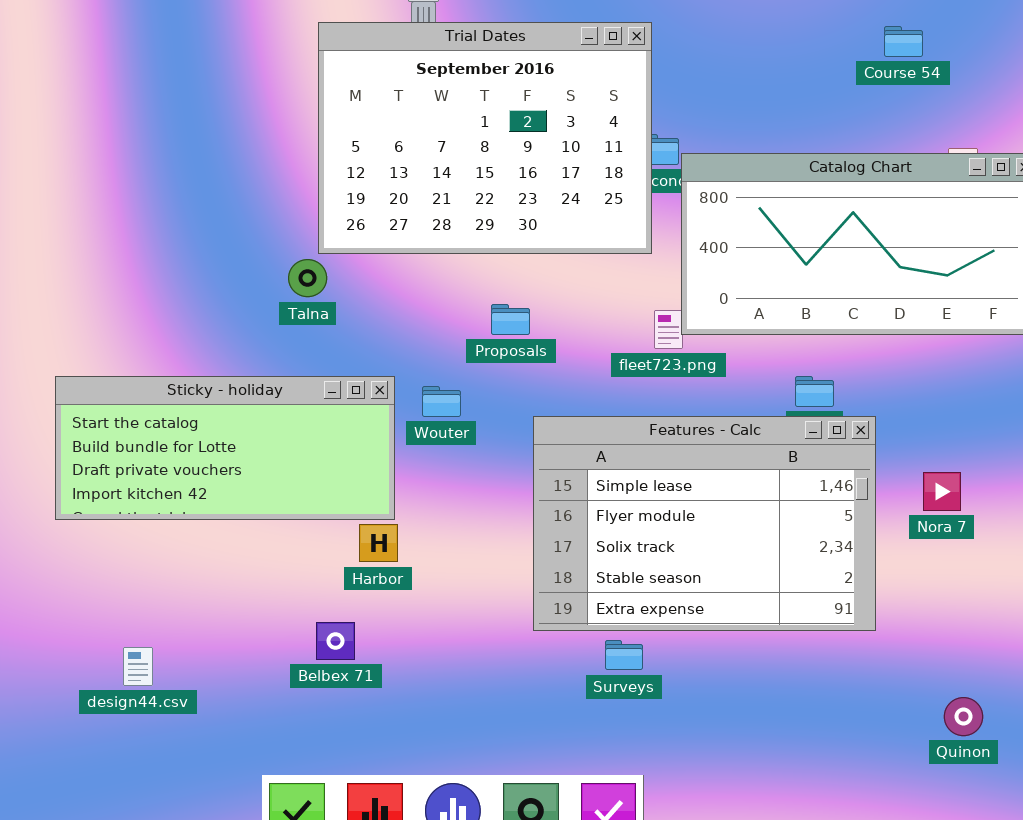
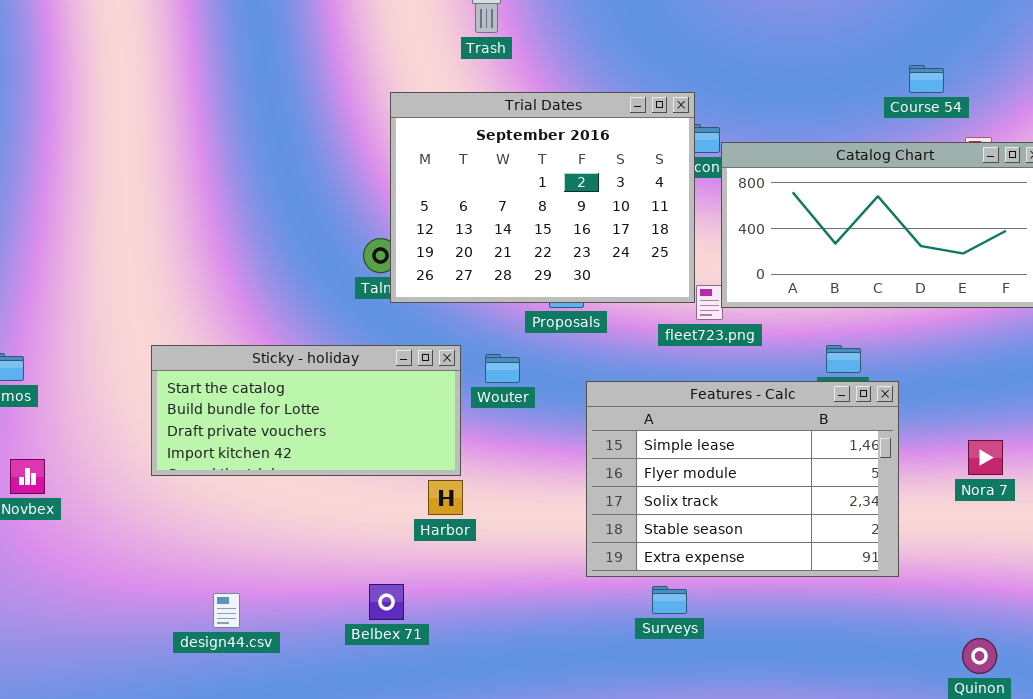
Trial Dates: [318,22,652,254] -> [390,92,695,303], moved
Course 54: [884,26,923,57] -> [909,65,944,93], moved
Nora 7: [923,472,961,511] -> [968,440,1003,475], moved
Belbex 71: [316,622,355,660] -> [369,584,404,620], moved

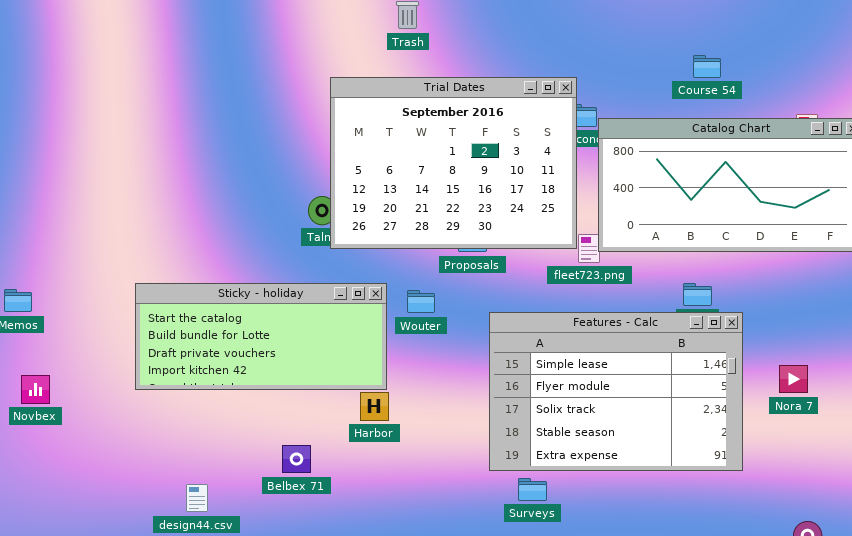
Course 54: [909,65,944,93] -> [693,55,721,78], moved
Nora 7: [968,440,1003,475] -> [779,365,808,393], moved
Belbex 71: [369,584,404,620] -> [282,445,311,473], moved
Surveys: [652,586,687,614] -> [518,478,547,501], moved

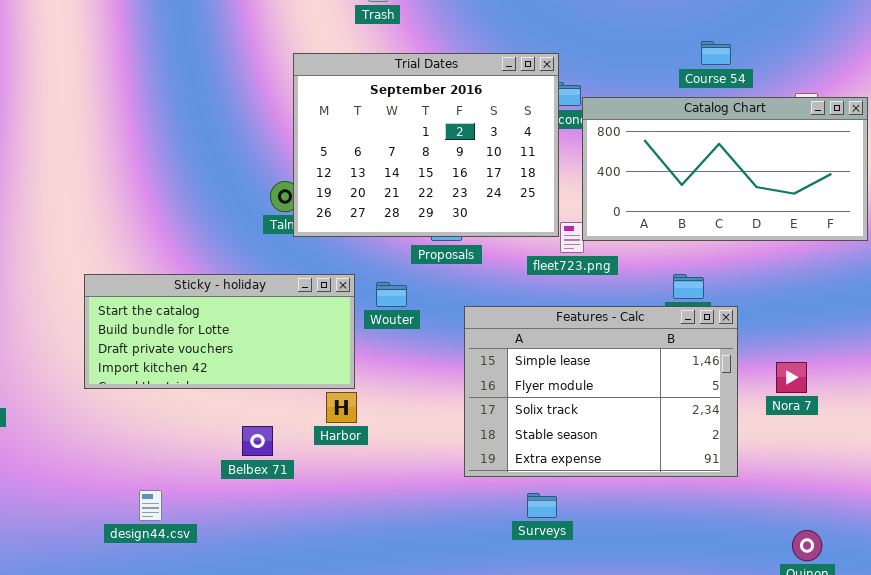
Course 54: [693,55,721,78] -> [701,41,731,65], moved
Belbex 71: [282,445,311,473] -> [242,426,273,456], moved
Surveys: [518,478,547,501] -> [527,493,557,518], moved

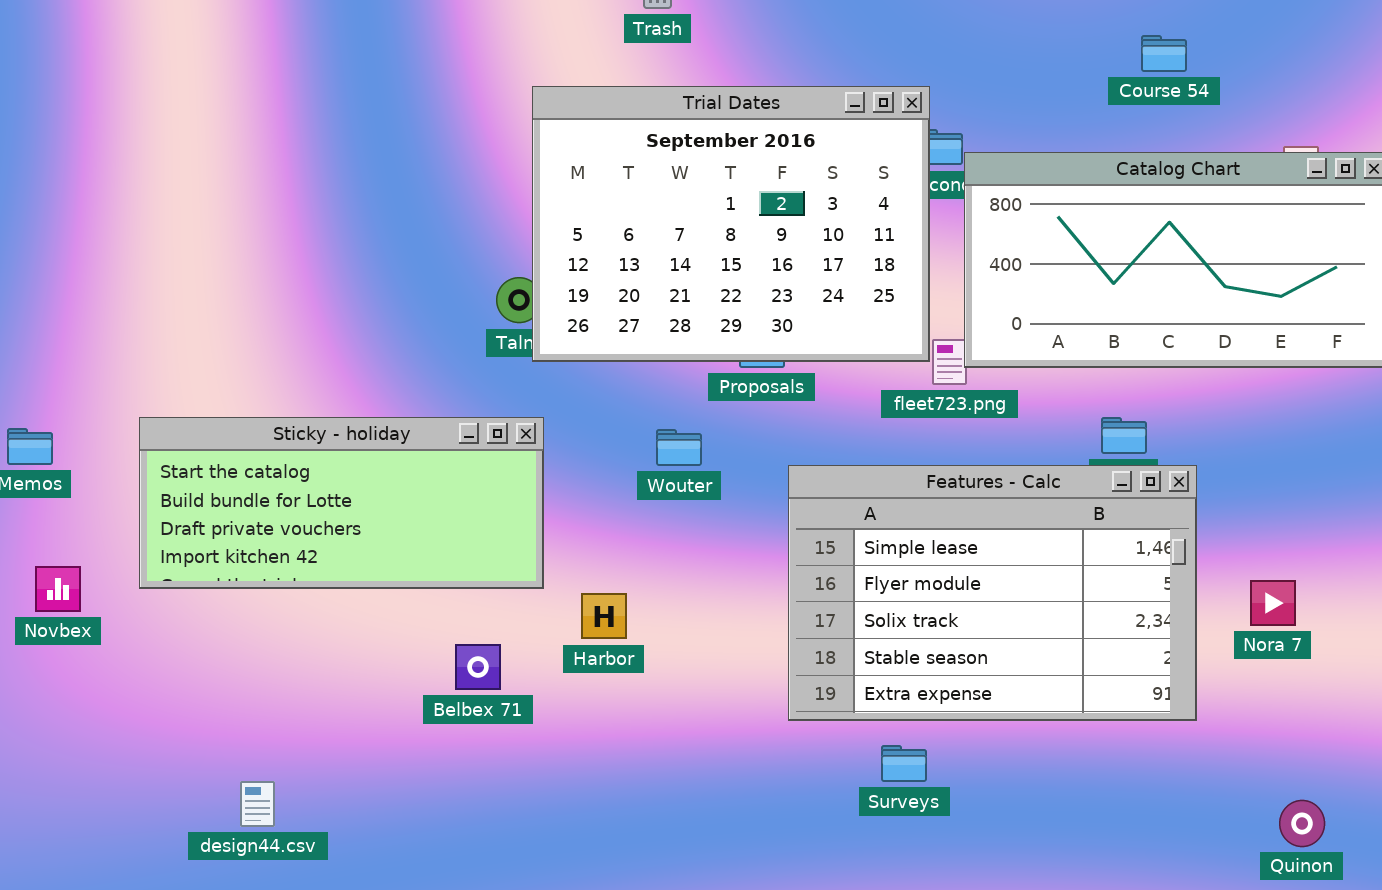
Course 54: [701,41,731,65] -> [1141,35,1187,72], moved
Sticky - holiday: [84,274,355,389] -> [139,417,544,589], moved
Nora 7: [776,362,807,393] -> [1250,580,1296,626], moved
design44.csv: [139,490,162,521] -> [240,781,275,827], moved

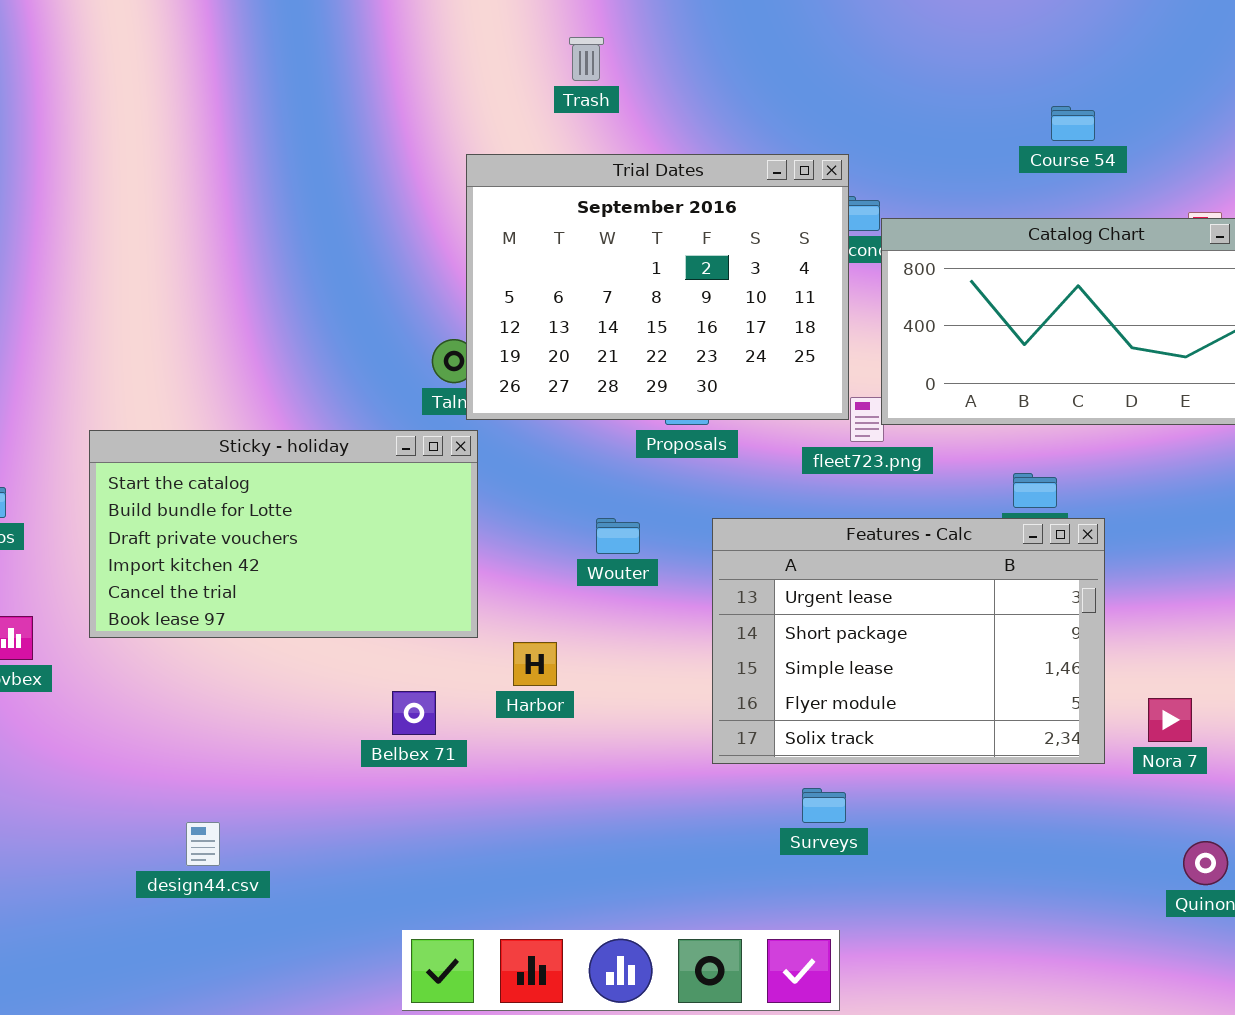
Sticky - holiday: [139,417,544,589] -> [89,430,478,638], resized
Wouter: [656,429,702,466] -> [596,518,640,554], moved
Features - Calc: [788,465,1197,721] -> [712,518,1105,764], scrolled up 2 rows
Nora 7: [1250,580,1296,626] -> [1148,698,1192,742], moved

